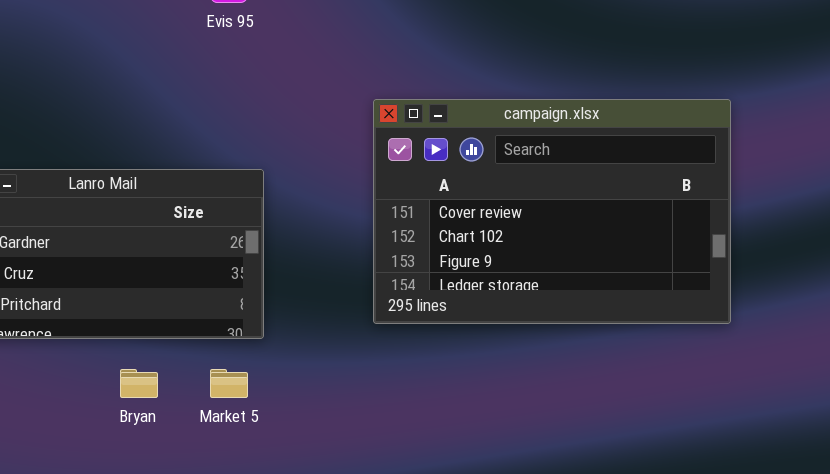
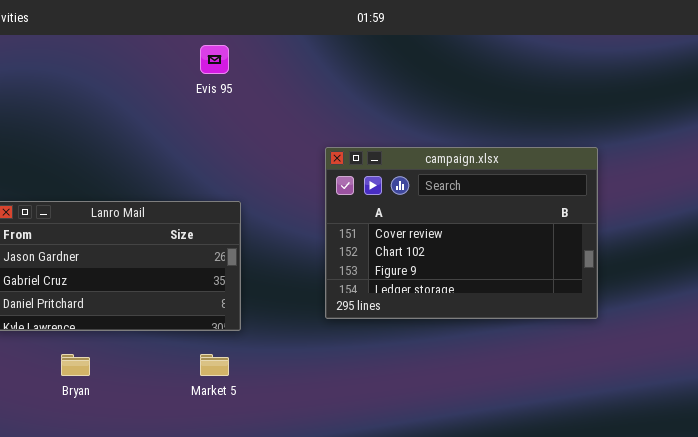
Bryan: [120,369,158,398] -> [61,354,90,376], moved

